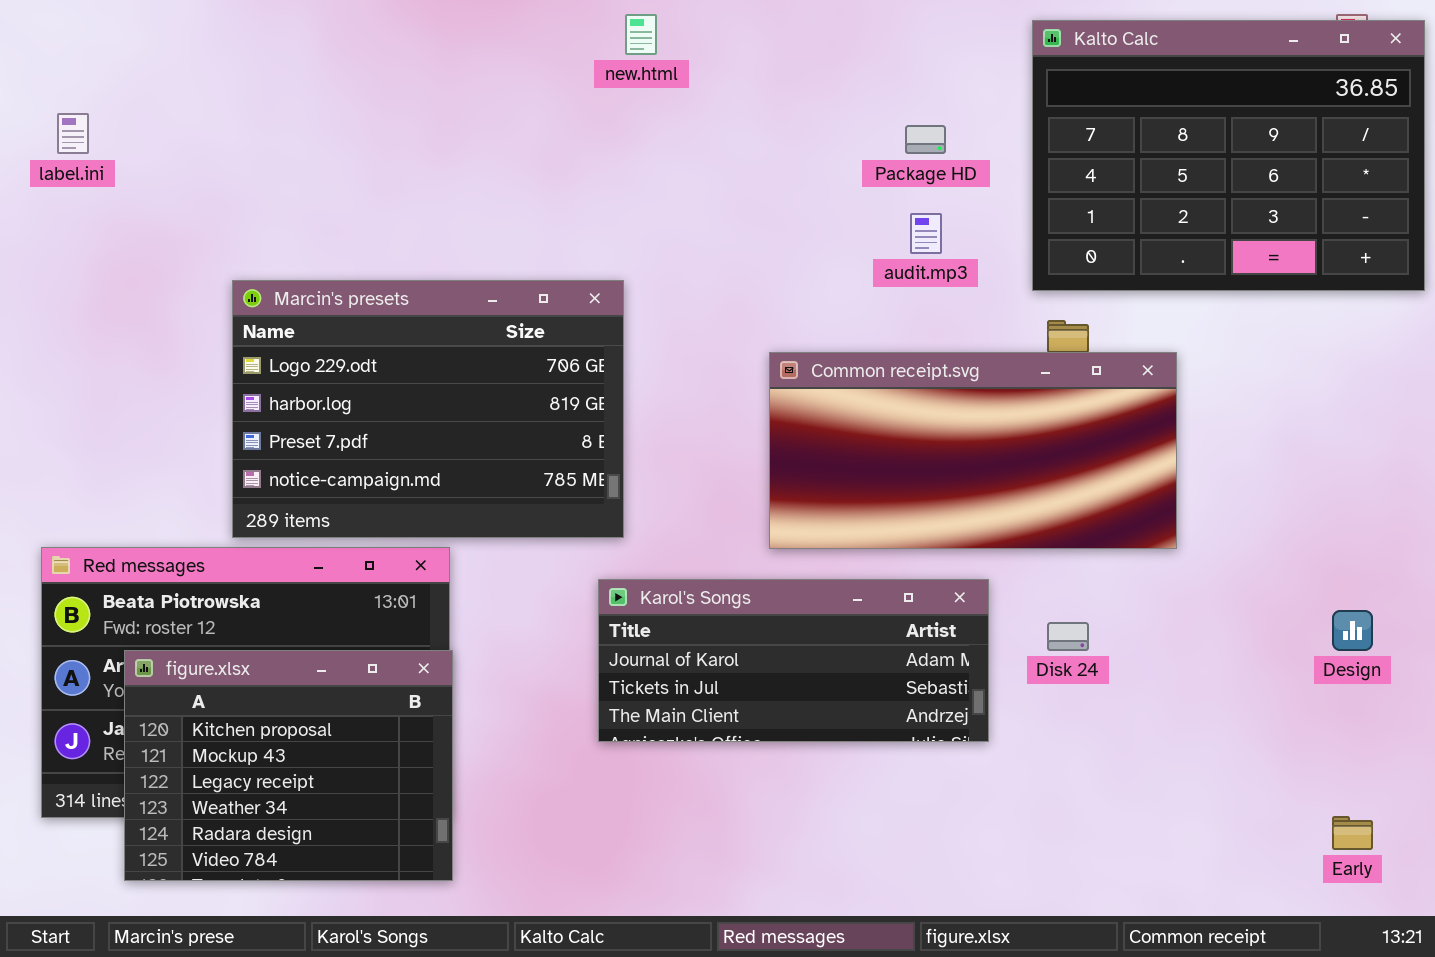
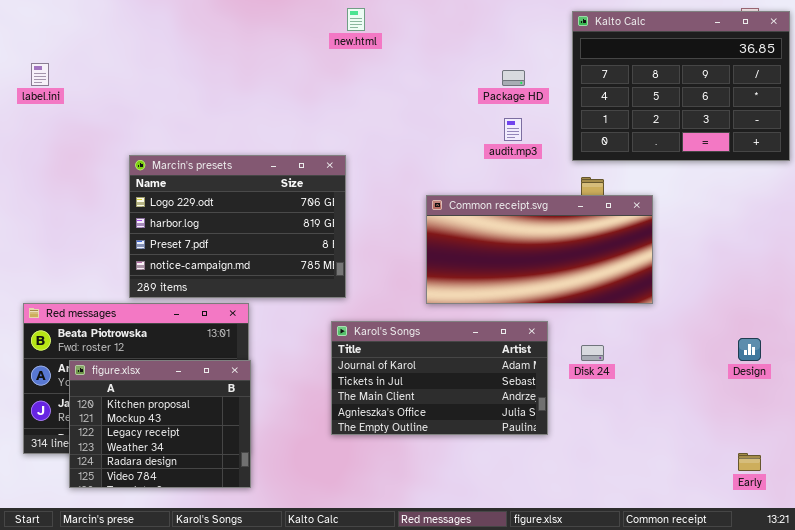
Karol's Songs: [598,579,989,742] -> [331,321,548,435], resized

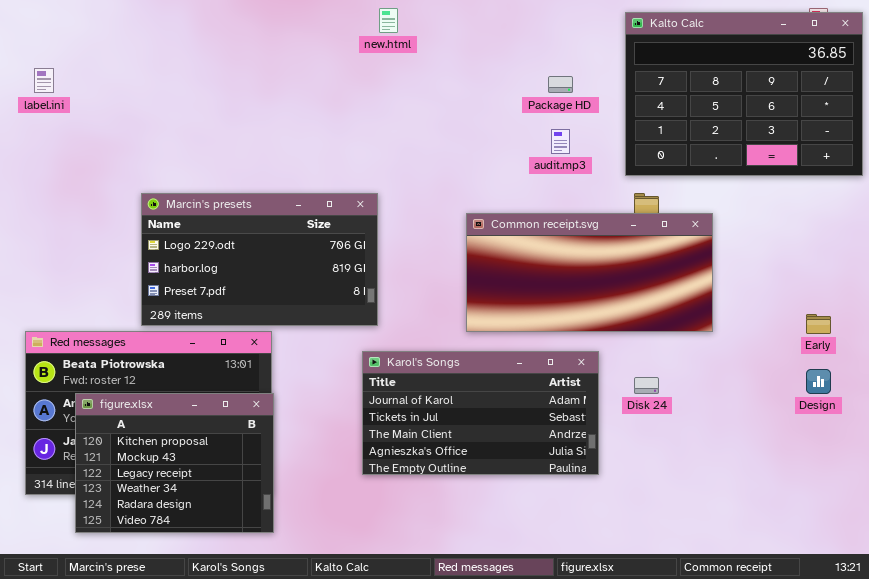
Marcin's presets: [129,155,346,298] -> [141,193,378,326], resized
Early: [738,453,761,471] -> [806,314,831,334], moved

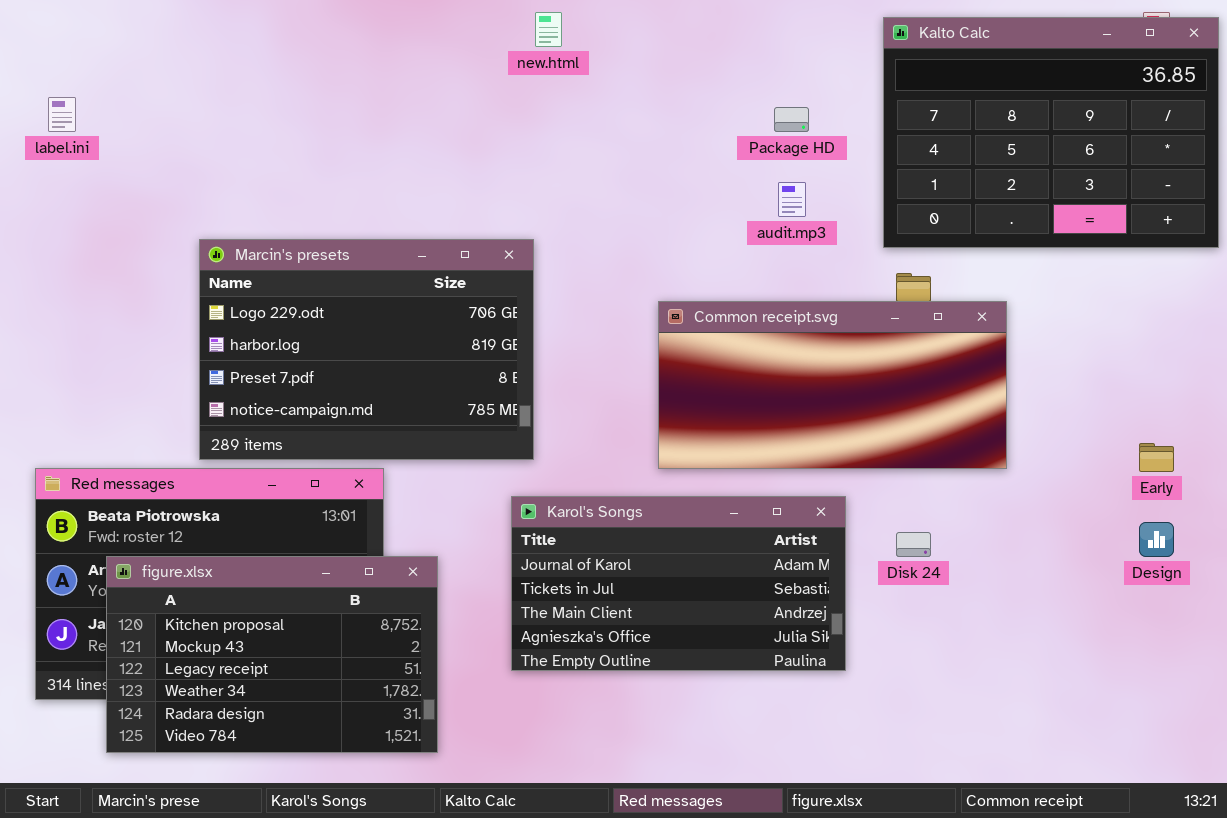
Marcin's presets: [141,193,378,326] -> [199,239,534,460], resized
figure.xlsx: [75,393,274,533] -> [106,556,438,753], resized

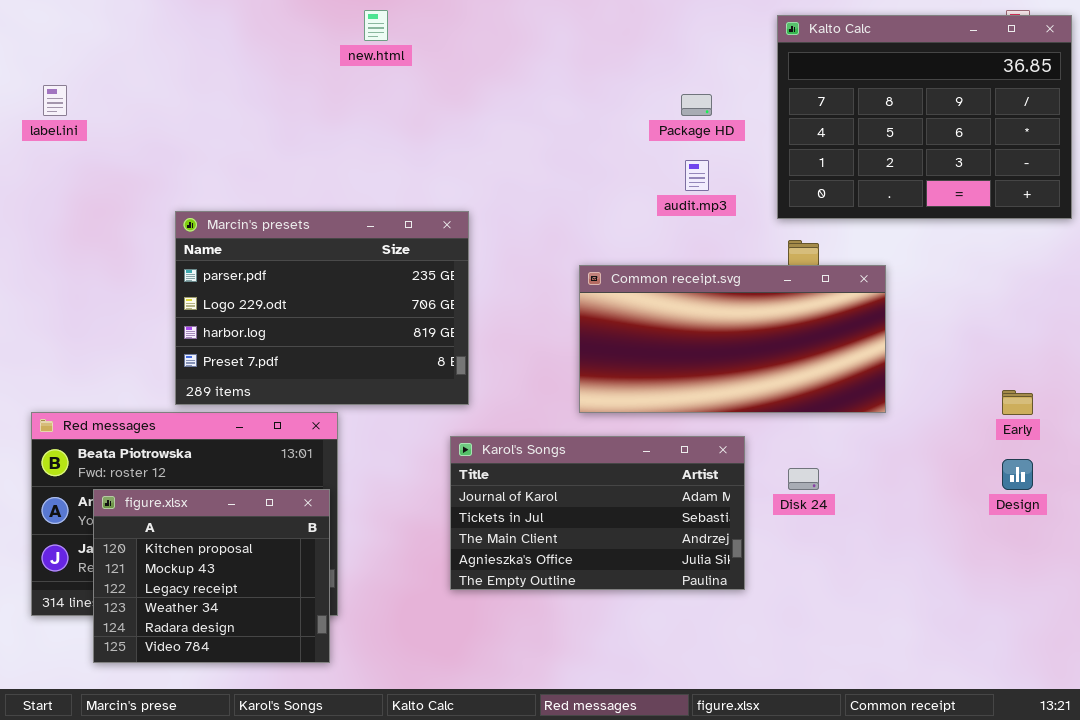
new.html: [535,12,562,47] -> [364,10,388,41], moved
Marcin's presets: [199,239,534,460] -> [175,211,469,405], scrolled up 1 row
figure.xlsx: [106,556,438,753] -> [93,489,330,663], resized

